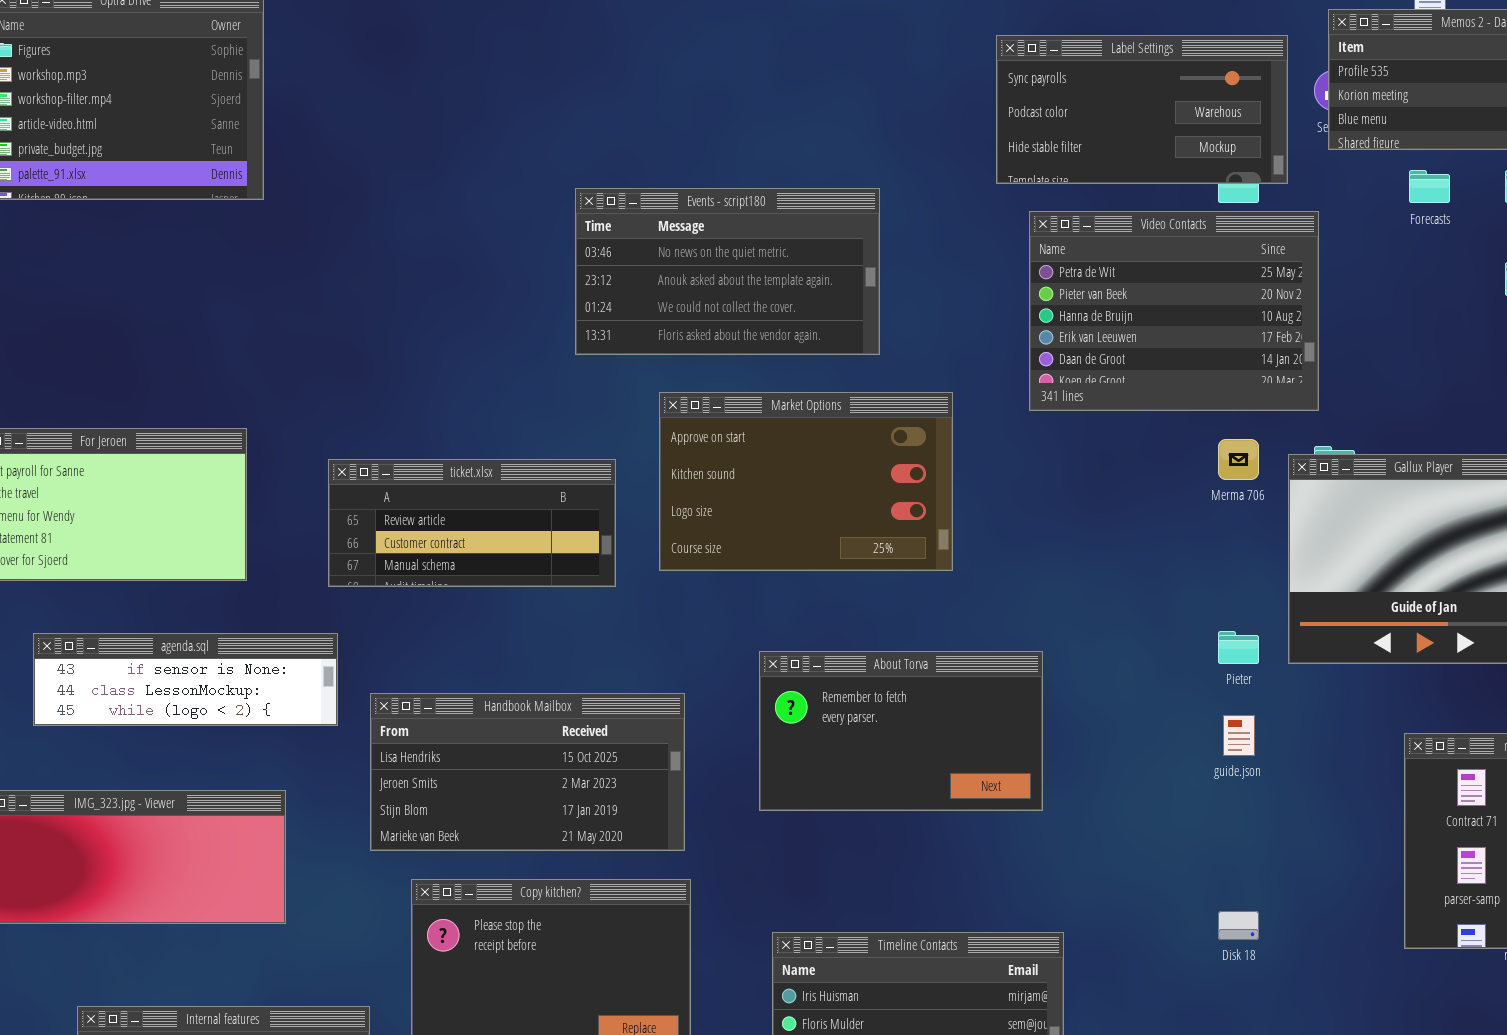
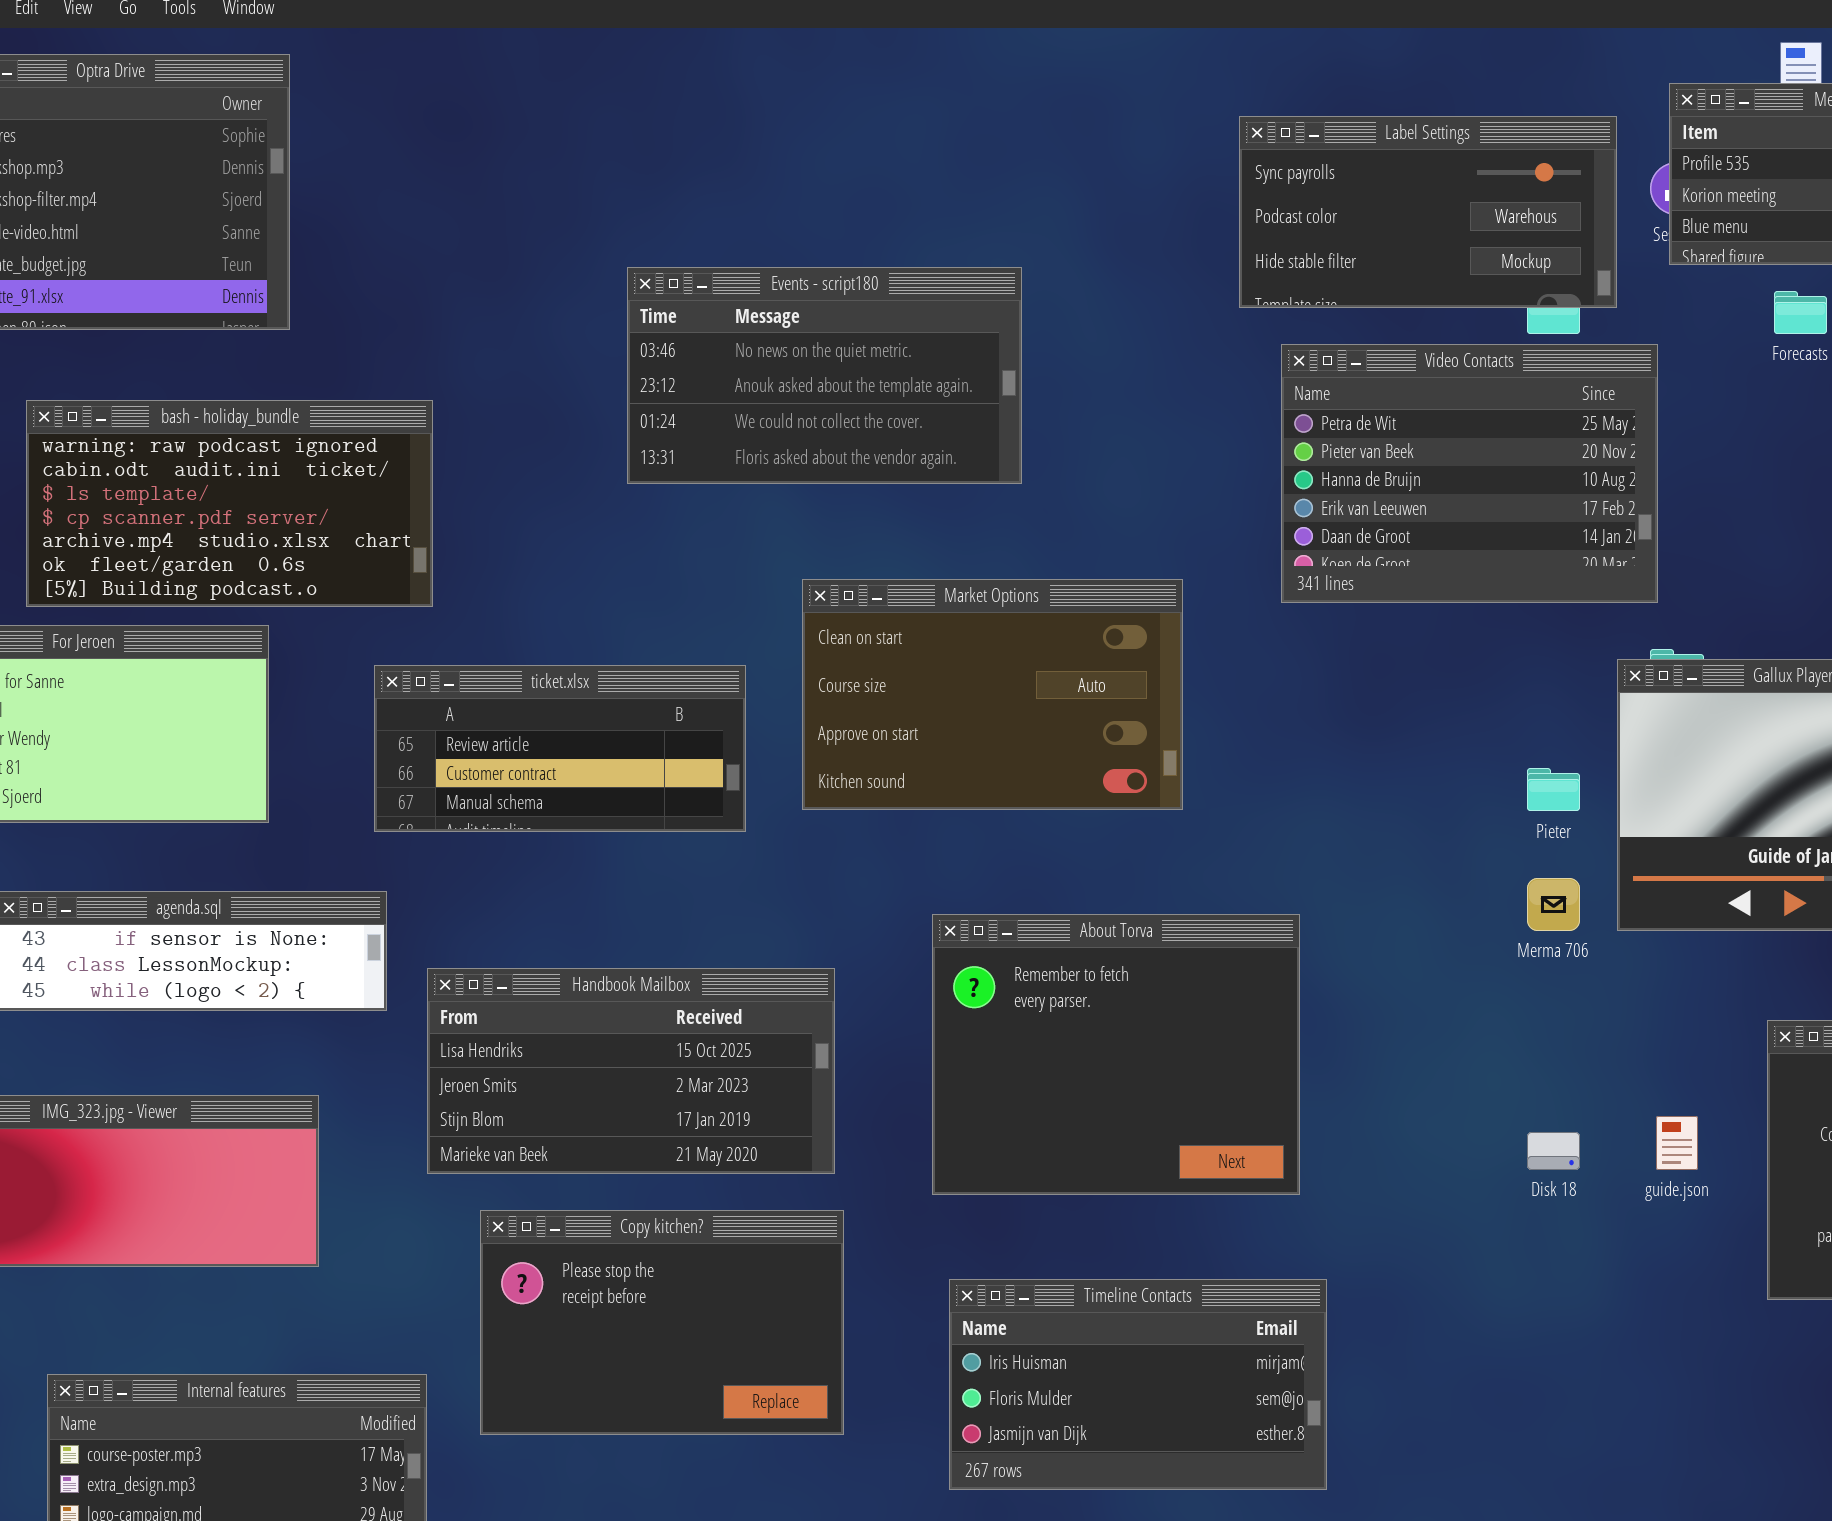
Events - script180: [575,188,880,355] -> [627,267,1022,484], moved
bash - holiday_bundle: none -> [26,400,433,607], opened
Market Options: [659,392,953,571] -> [802,579,1183,810], scrolled up 2 rows
Merma 706: [1218,439,1259,480] -> [1527,878,1580,931], moved
Pieter: [1218,631,1259,664] -> [1527,768,1580,811], moved
About Torva: [759,651,1043,811] -> [932,914,1300,1195], resized
guide.json: [1223,715,1255,756] -> [1656,1116,1698,1170], moved
Disk 18: [1218,911,1259,940] -> [1527,1132,1580,1170], moved

